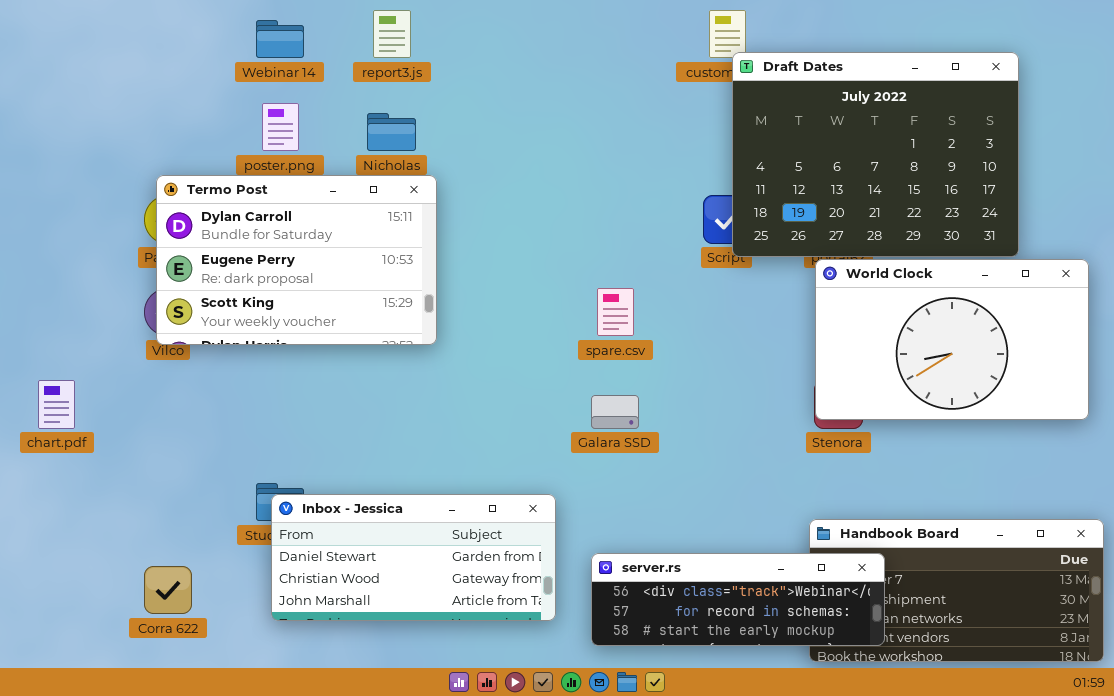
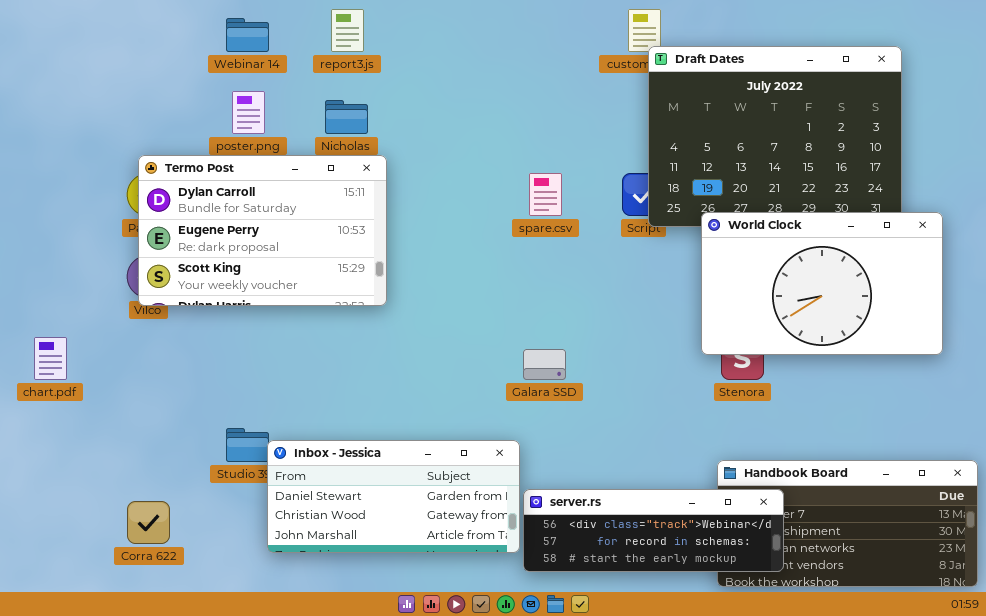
World Clock: [815,259,1089,420] -> [701,212,943,355], moved
spare.csv: [597,288,634,336] -> [529,173,562,216], moved
Inbox - Jessica: [271,494,556,621] -> [267,440,520,553], moved

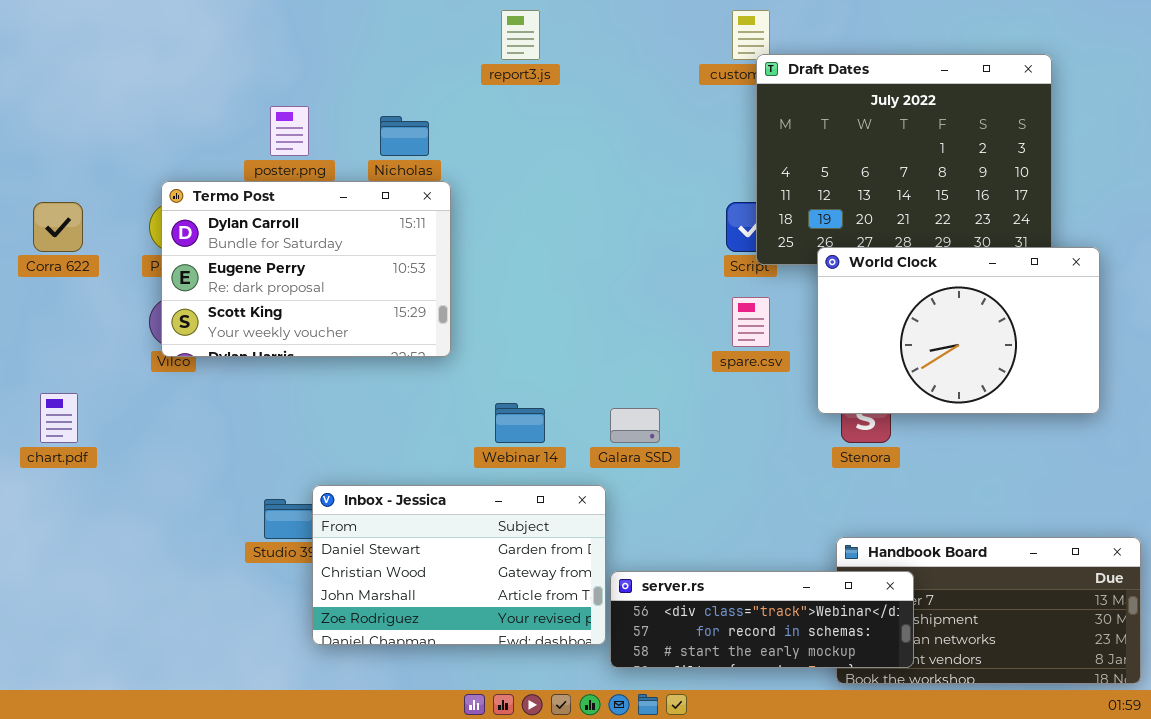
report3.js: [331,9,364,52] -> [501,10,540,60], moved
Webinar 14: [226,18,269,52] -> [495,403,545,443], moved
spare.csv: [529,173,562,216] -> [732,297,770,347], moved
Inbox - Jessica: [267,440,520,553] -> [312,485,606,645], resized
Corra 622: [127,501,170,544] -> [33,202,83,252], moved

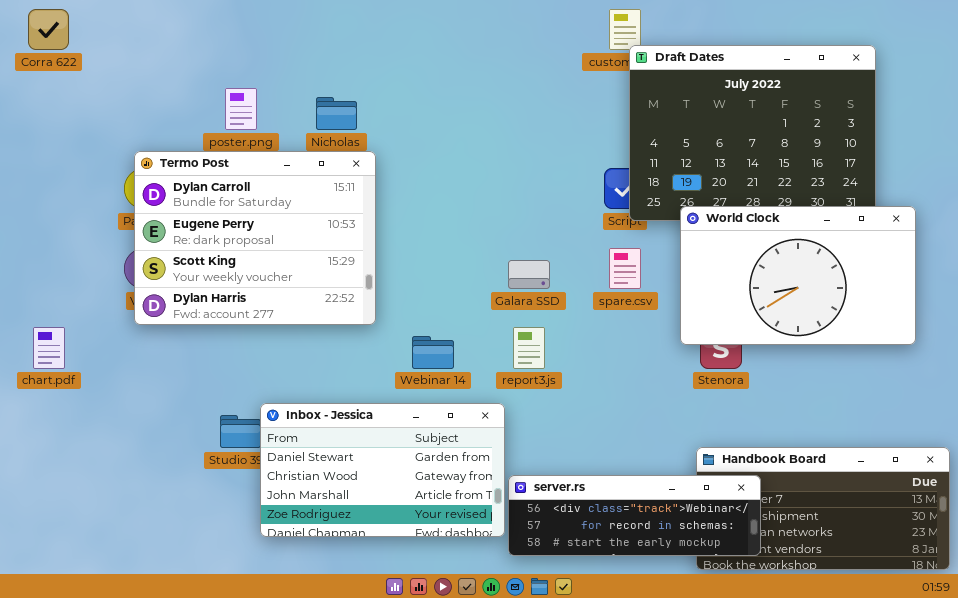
report3.js: [501,10,540,60] -> [513,327,545,369], moved
Termo Post: [161,181,451,357] -> [134,151,376,325], resized
Corra 622: [33,202,83,252] -> [28,9,69,50], moved
Galara SSD: [610,408,660,443] -> [508,260,550,289], moved

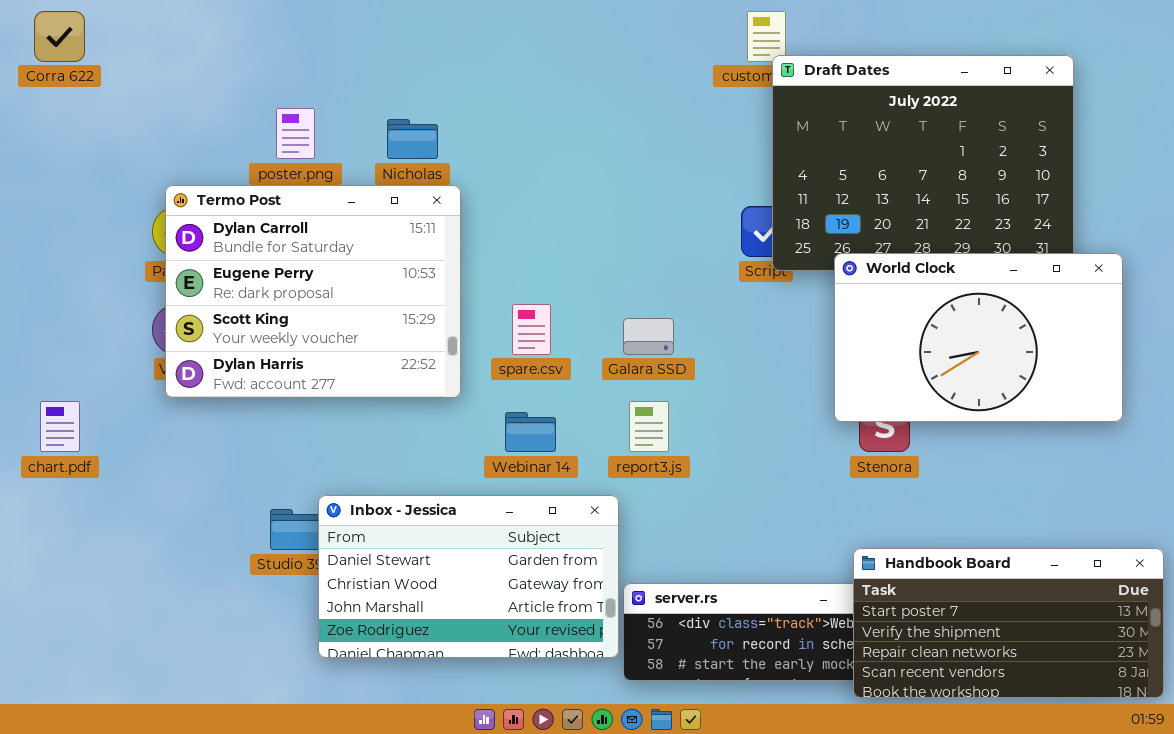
spare.csv: [609,248,641,289] -> [512,304,551,355], moved
Handbook Board: [696,447,950,570] -> [853,548,1164,698], raised

